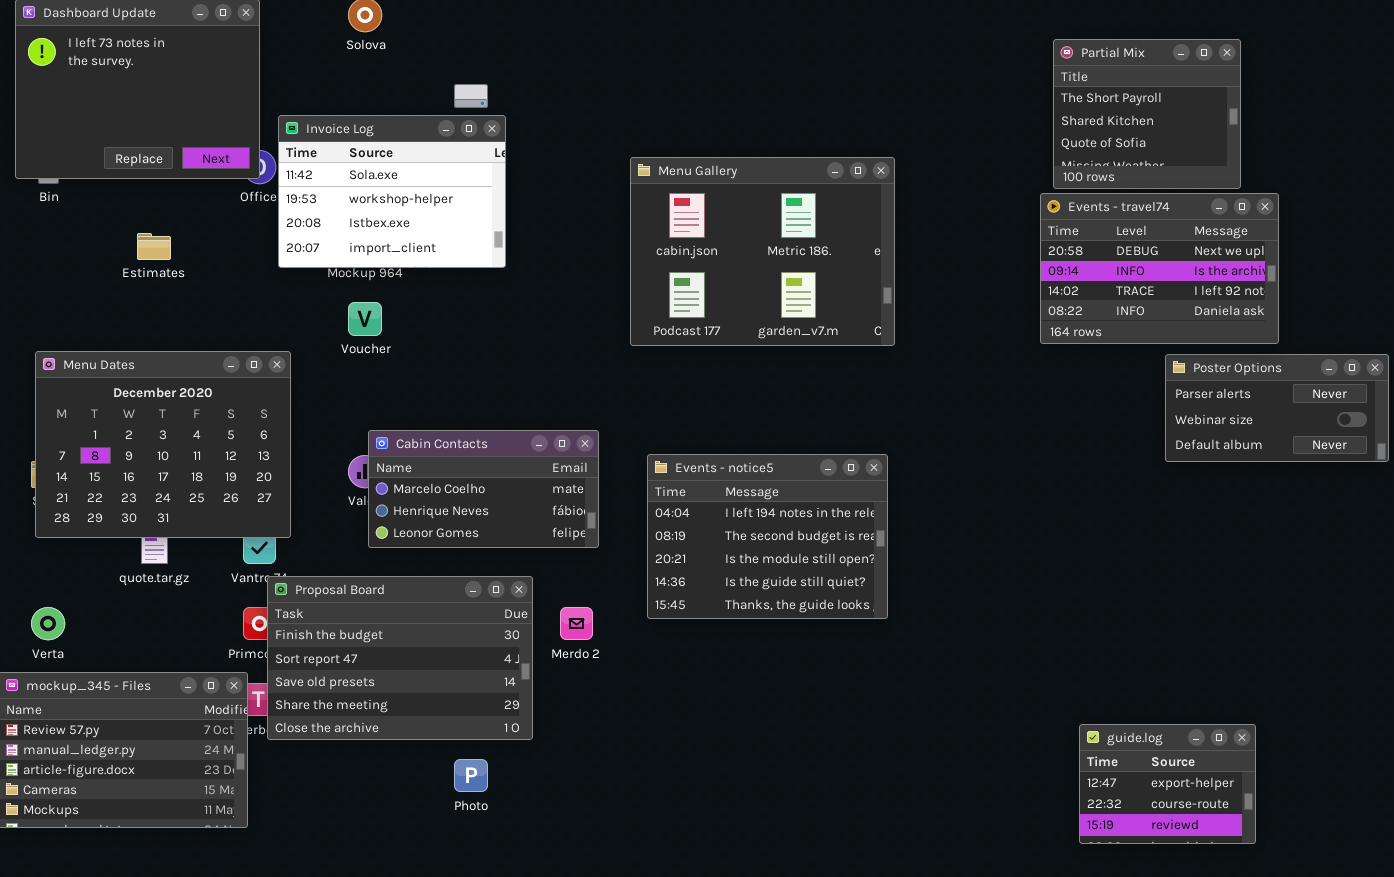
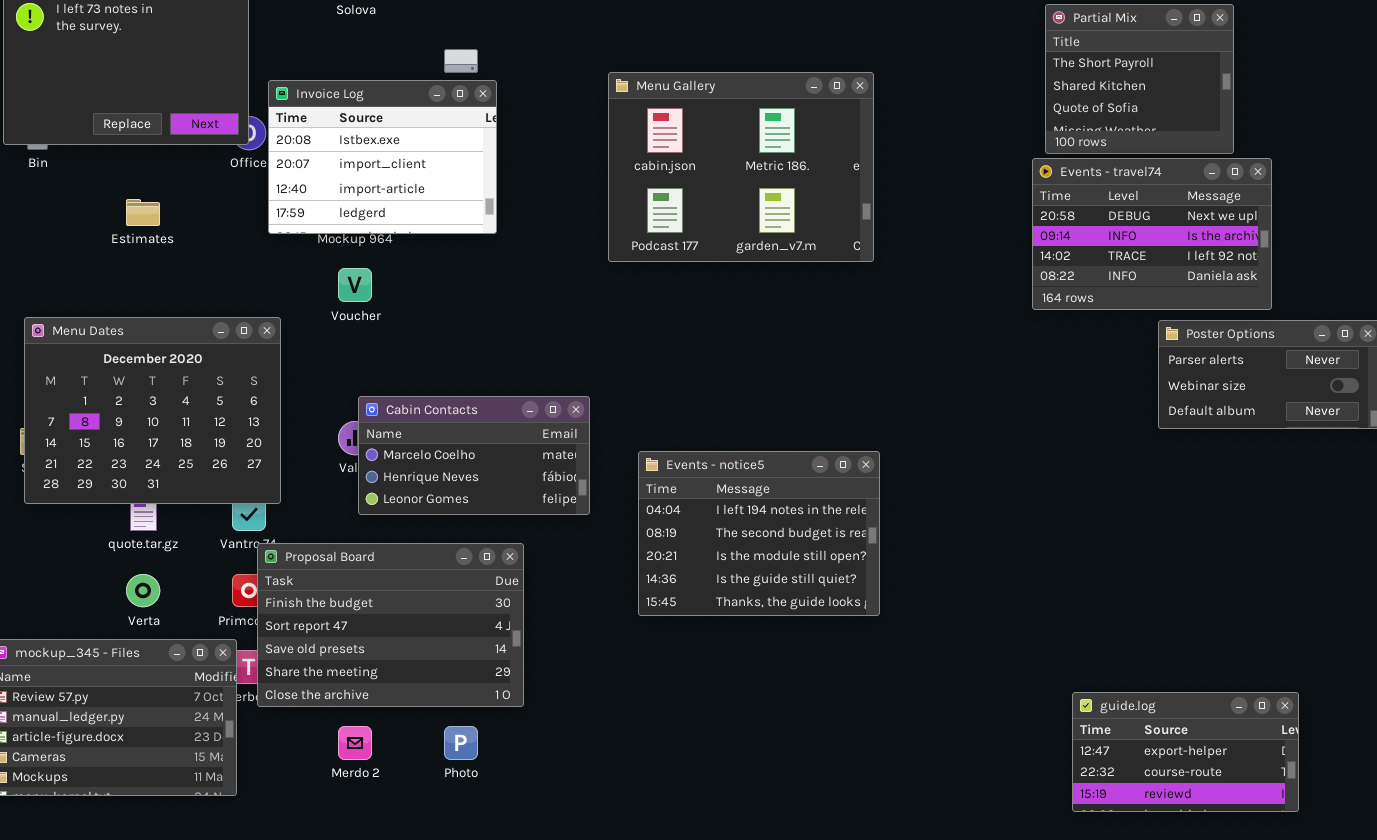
Invoice Log: [278,115,506,268] -> [268,80,497,234], scrolled down 2 rows
Menu Gallery: [630,157,895,346] -> [608,72,874,262], moved
Events - notice5: [647,454,888,619] -> [638,451,880,616], moved
Verta: [31,607,65,640] -> [126,574,160,607], moved
Merdo 2: [560,607,593,640] -> [338,726,372,760], moved
guide.log: [1079,724,1256,844] -> [1072,692,1299,812], resized

